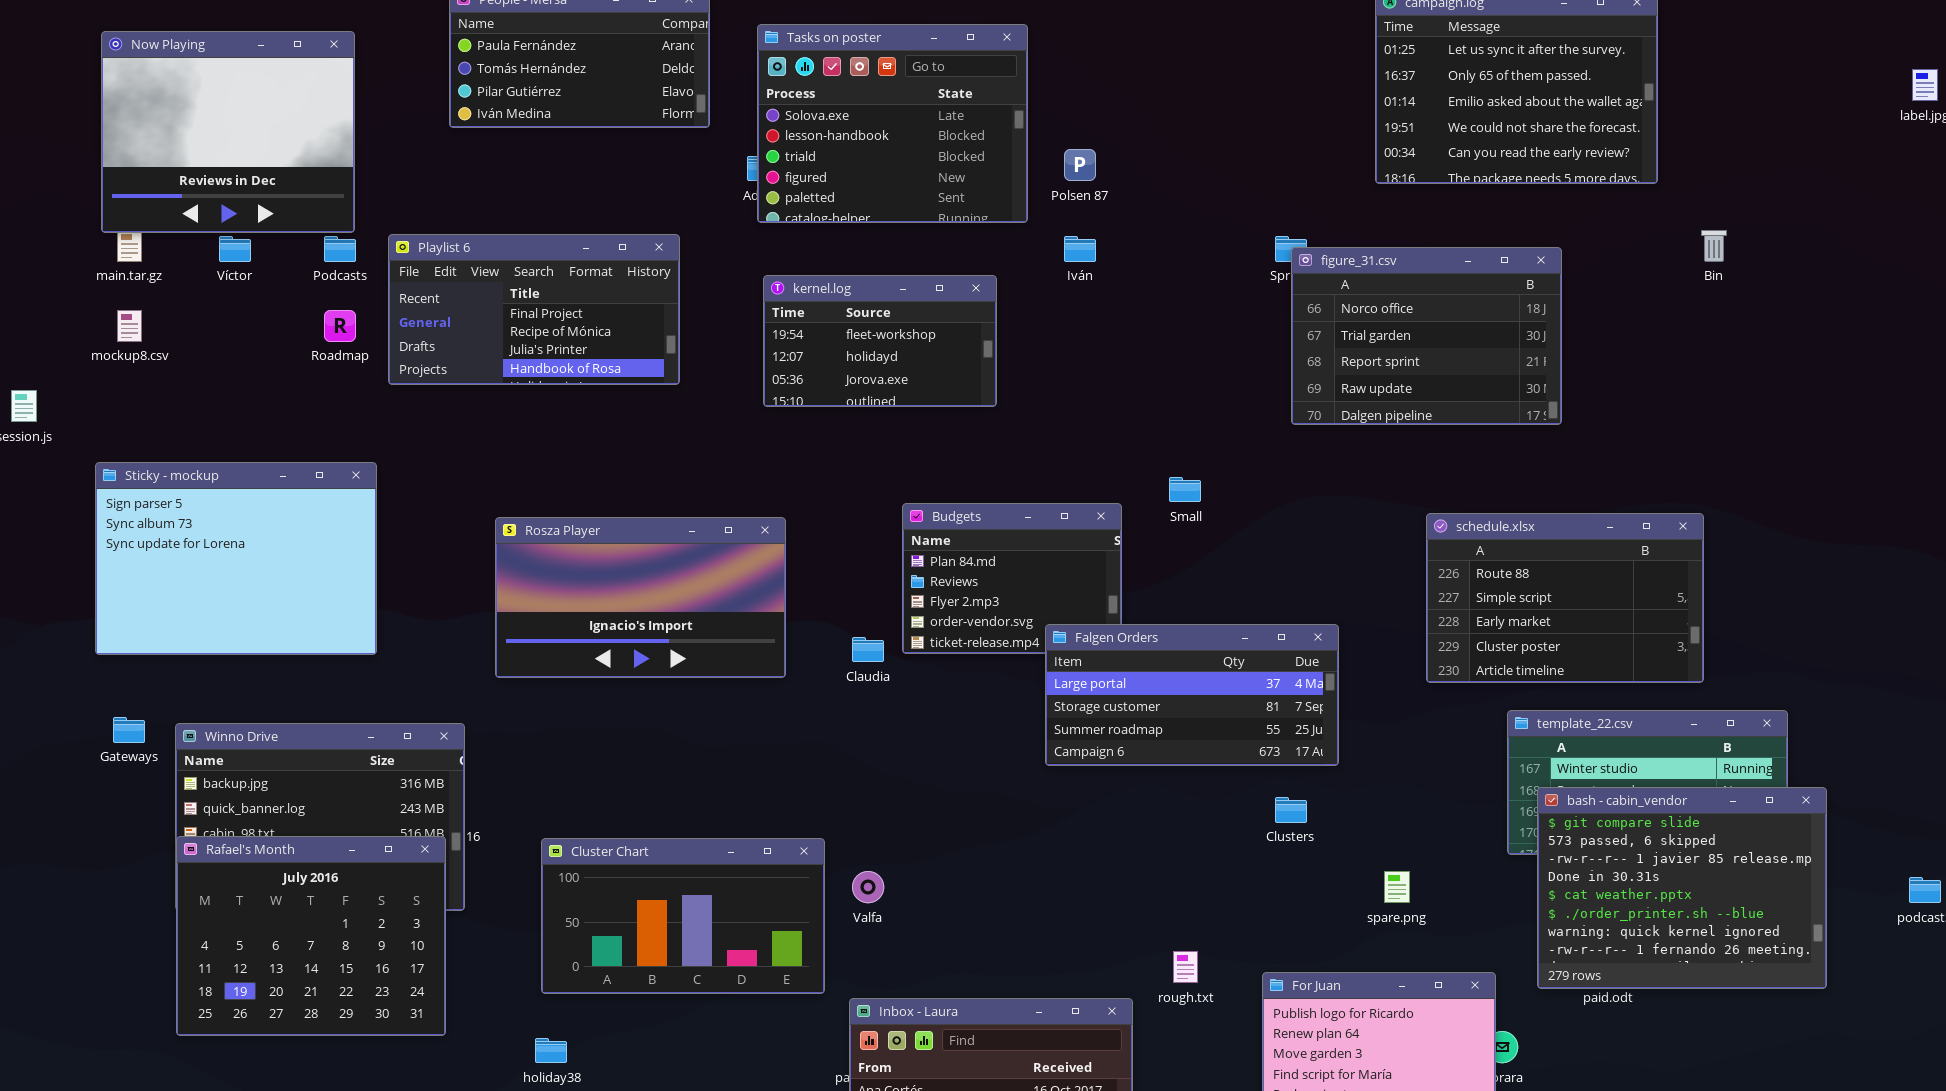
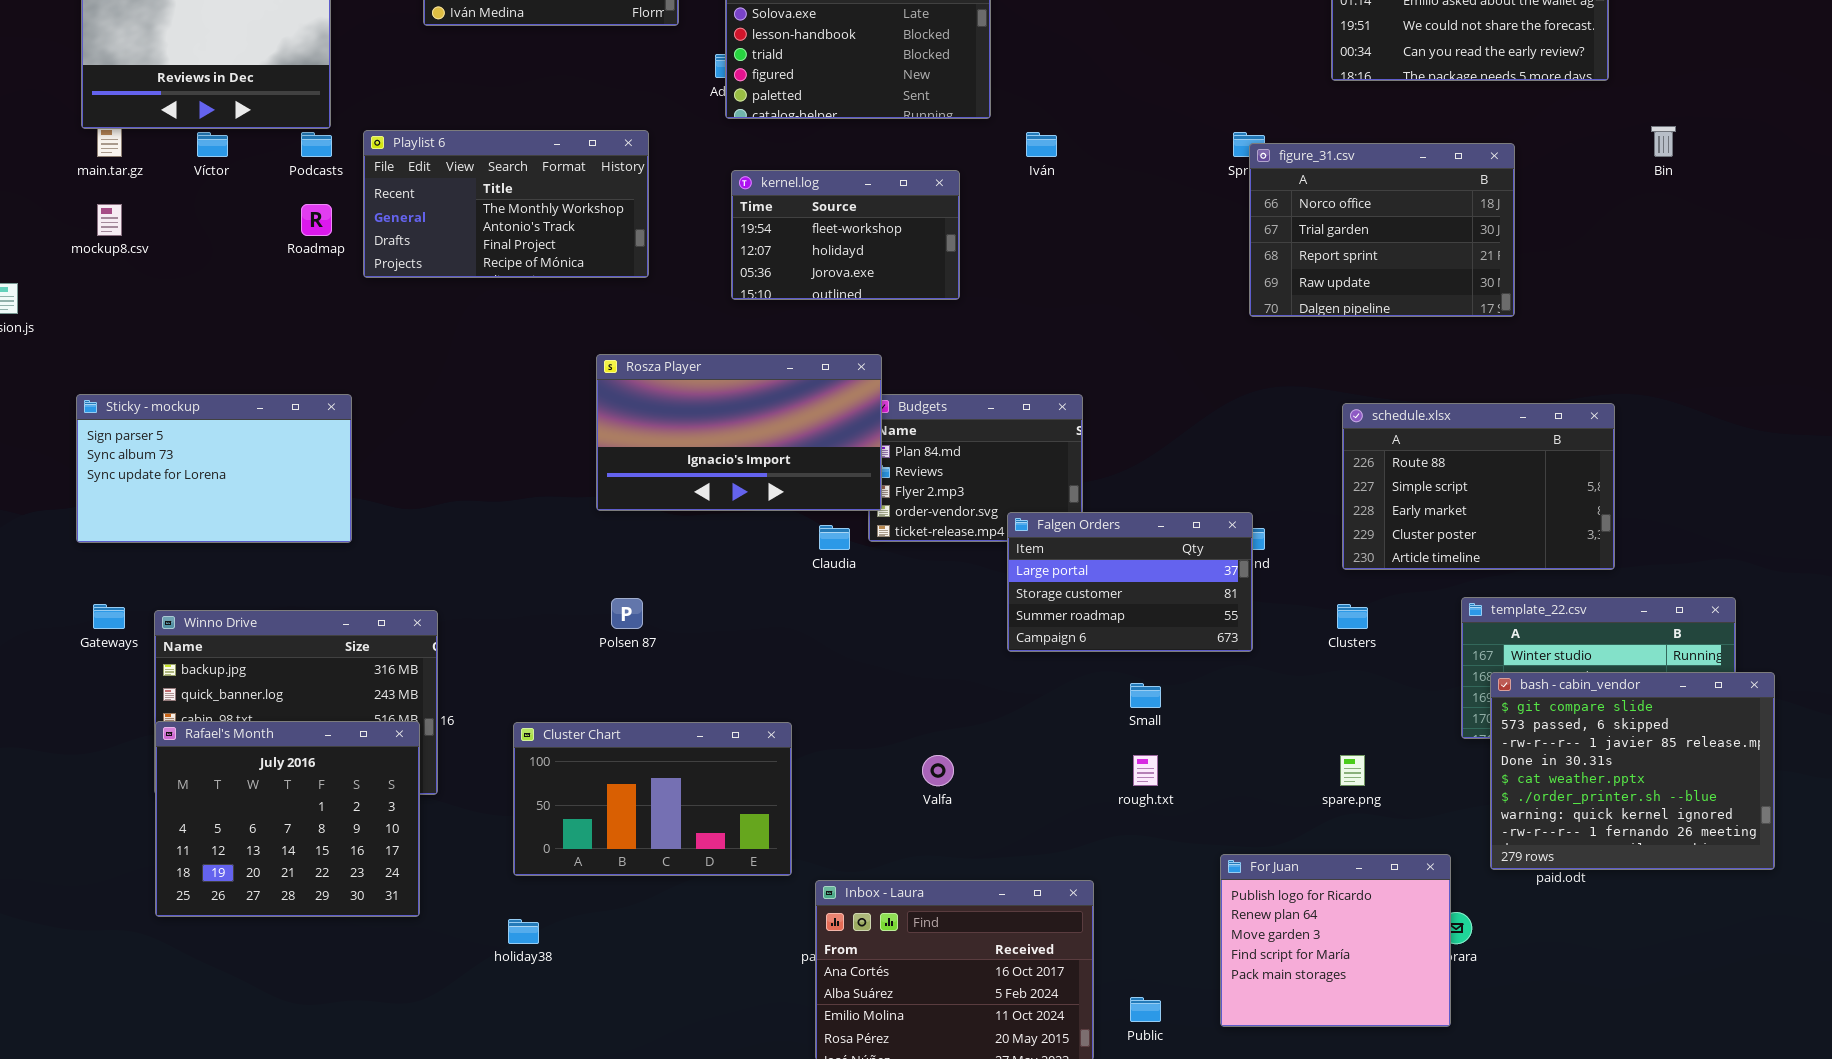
Polsen 87: [1064,149,1096,181] -> [611,598,643,629], moved
Playlist 6: [388,234,680,385] -> [363,130,649,278], scrolled up 2 rows
Sticky - mockup: [95,462,377,655] -> [76,394,352,543], resized
Small: [1169,477,1201,502] -> [1130,683,1161,708], moved
schedule.xlsx: [1426,513,1704,683] -> [1342,403,1615,570], moved
Rosza Player: [495,517,786,678] -> [596,354,882,511], moved
Falgen Orders: [1045,624,1339,766] -> [1007,512,1253,652], resized
Clusters: [1275,797,1307,823] -> [1337,604,1368,629], moved
Valfa: [852,871,884,903] -> [922,755,954,786], moved
rough.txt: [1173,951,1198,983] -> [1133,755,1158,786], moved

